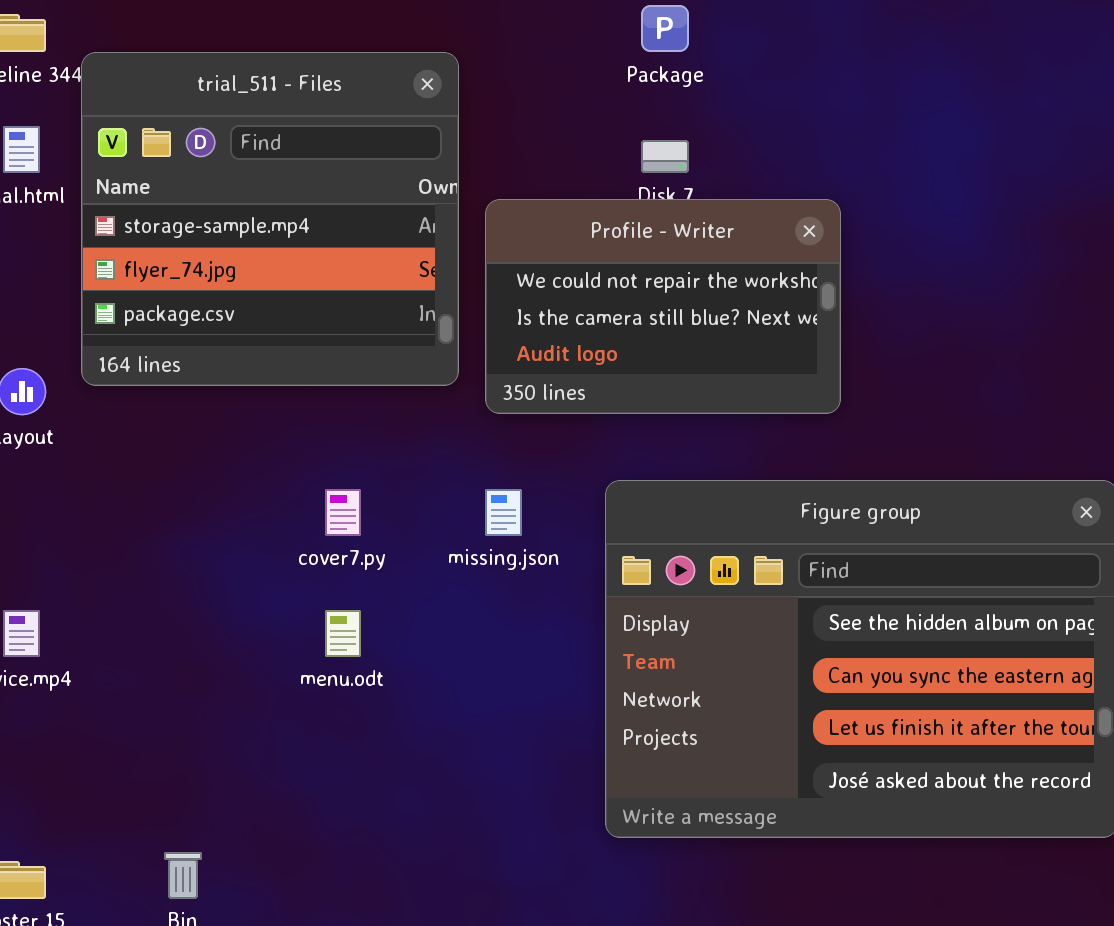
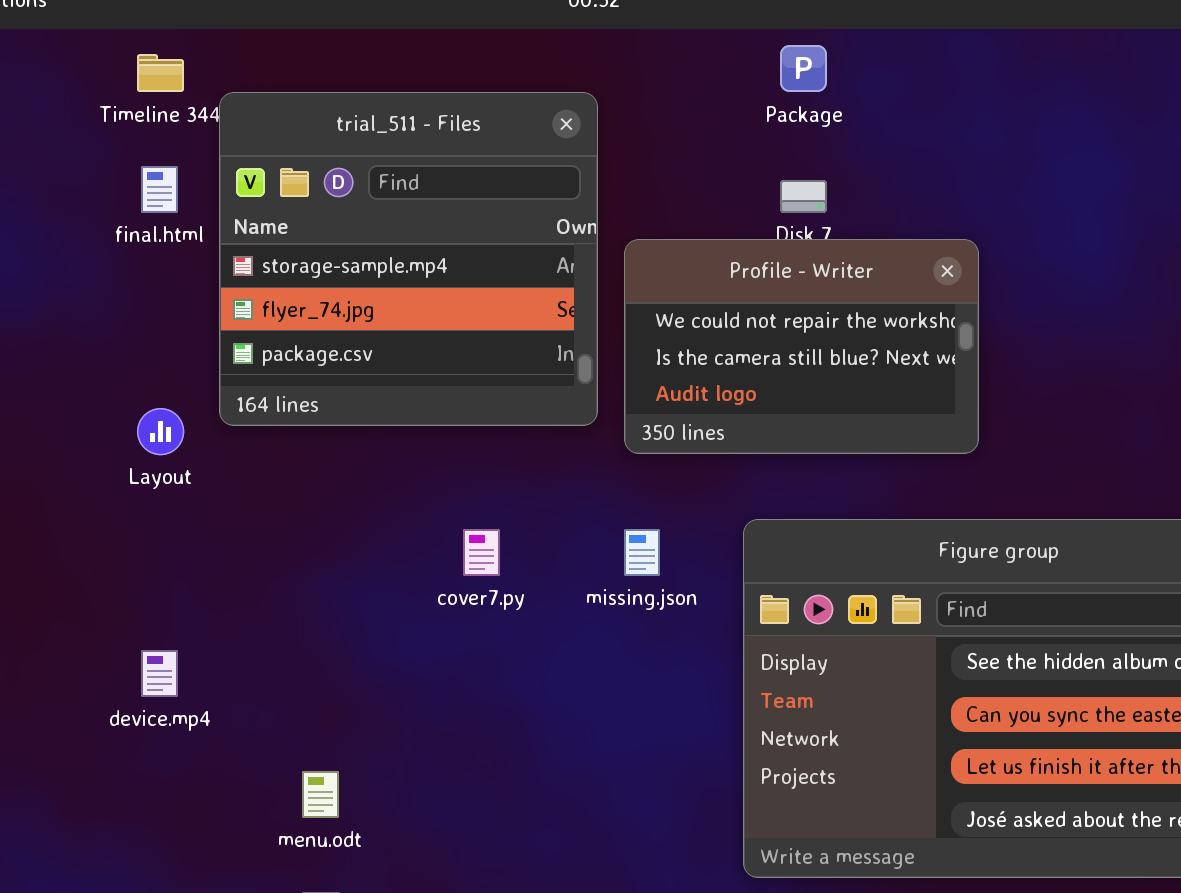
menu.odt: [325,610,361,657] -> [302,771,339,818], moved

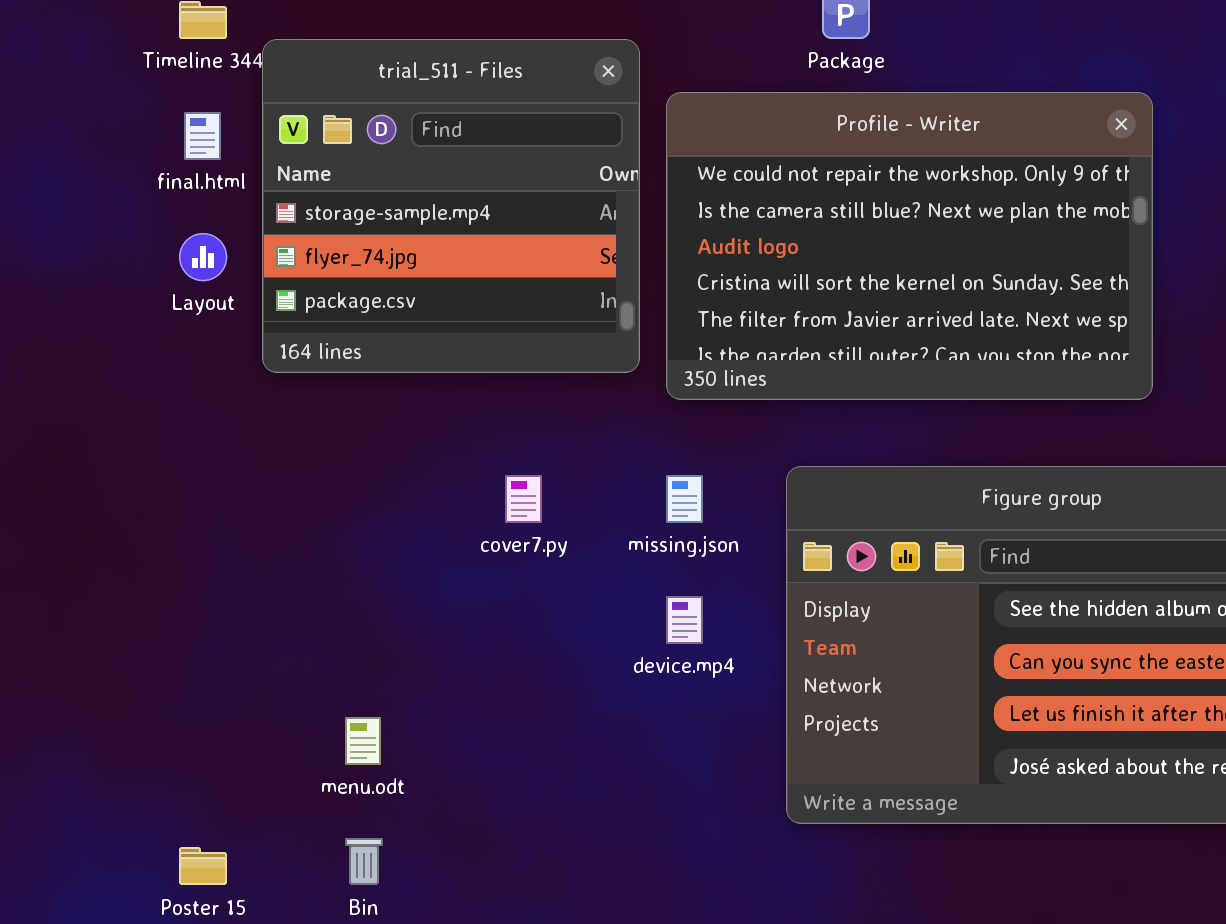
Profile - Writer: [624,239,979,454] -> [666,92,1153,400], resized
Layout: [137,408,184,455] -> [179,233,227,281], moved
device.mp4: [141,650,178,697] -> [666,596,703,644], moved

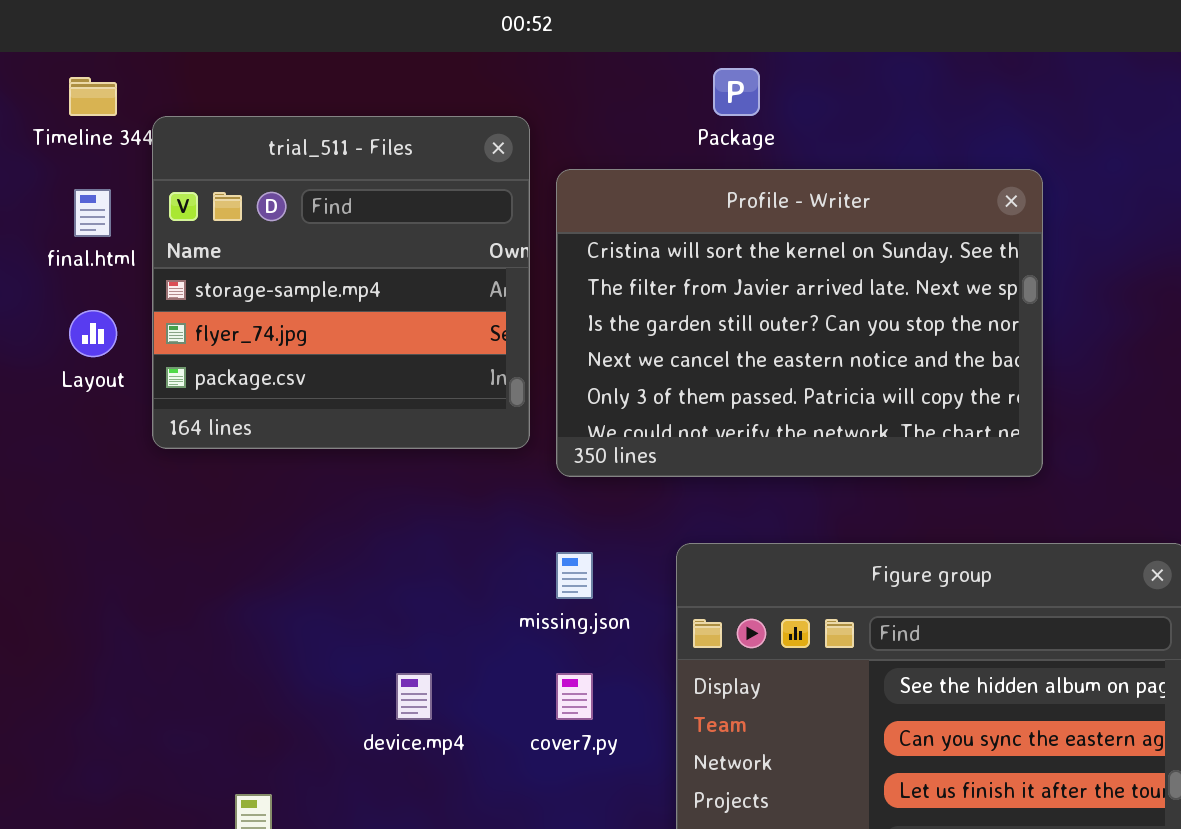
Profile - Writer: [666,92,1153,400] -> [556,169,1043,477], scrolled down 3 rows
cover7.py: [505,475,542,523] -> [556,673,593,720], moved
device.mp4: [666,596,703,644] -> [396,673,432,720], moved

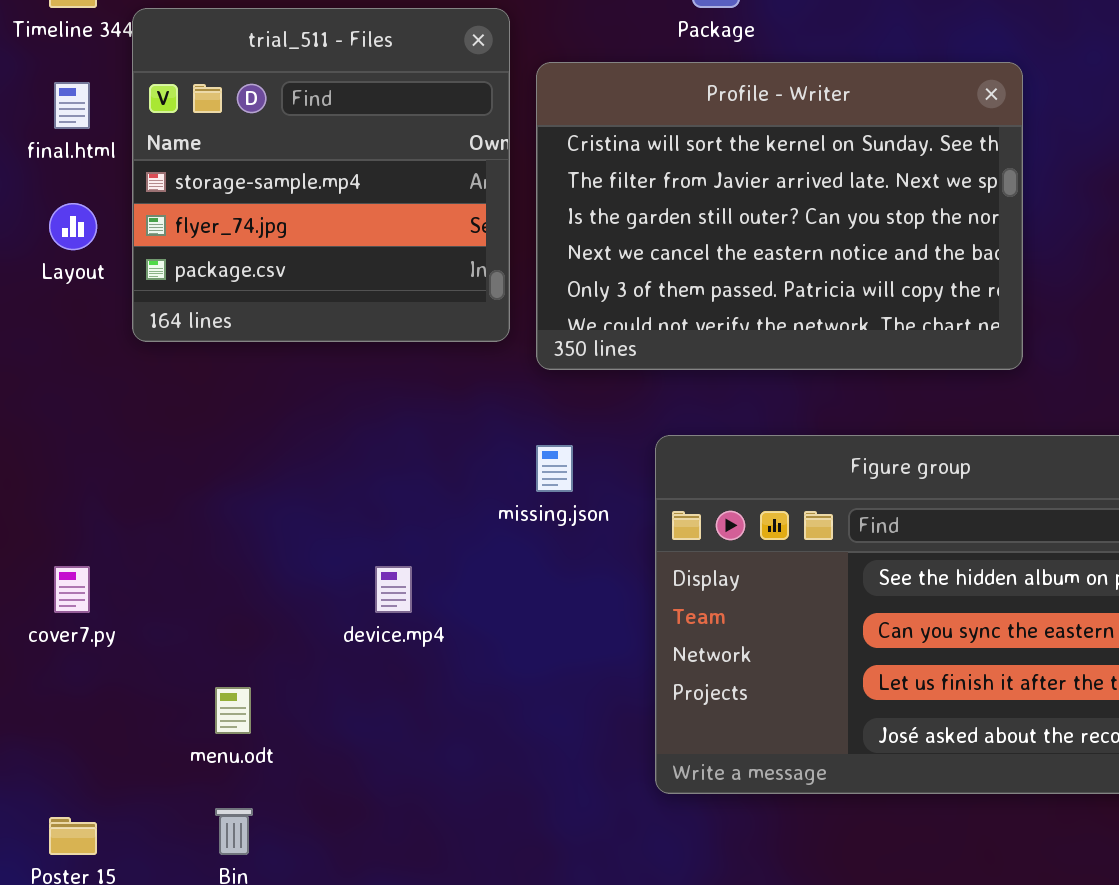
cover7.py: [556,673,593,720] -> [54,566,90,613], moved

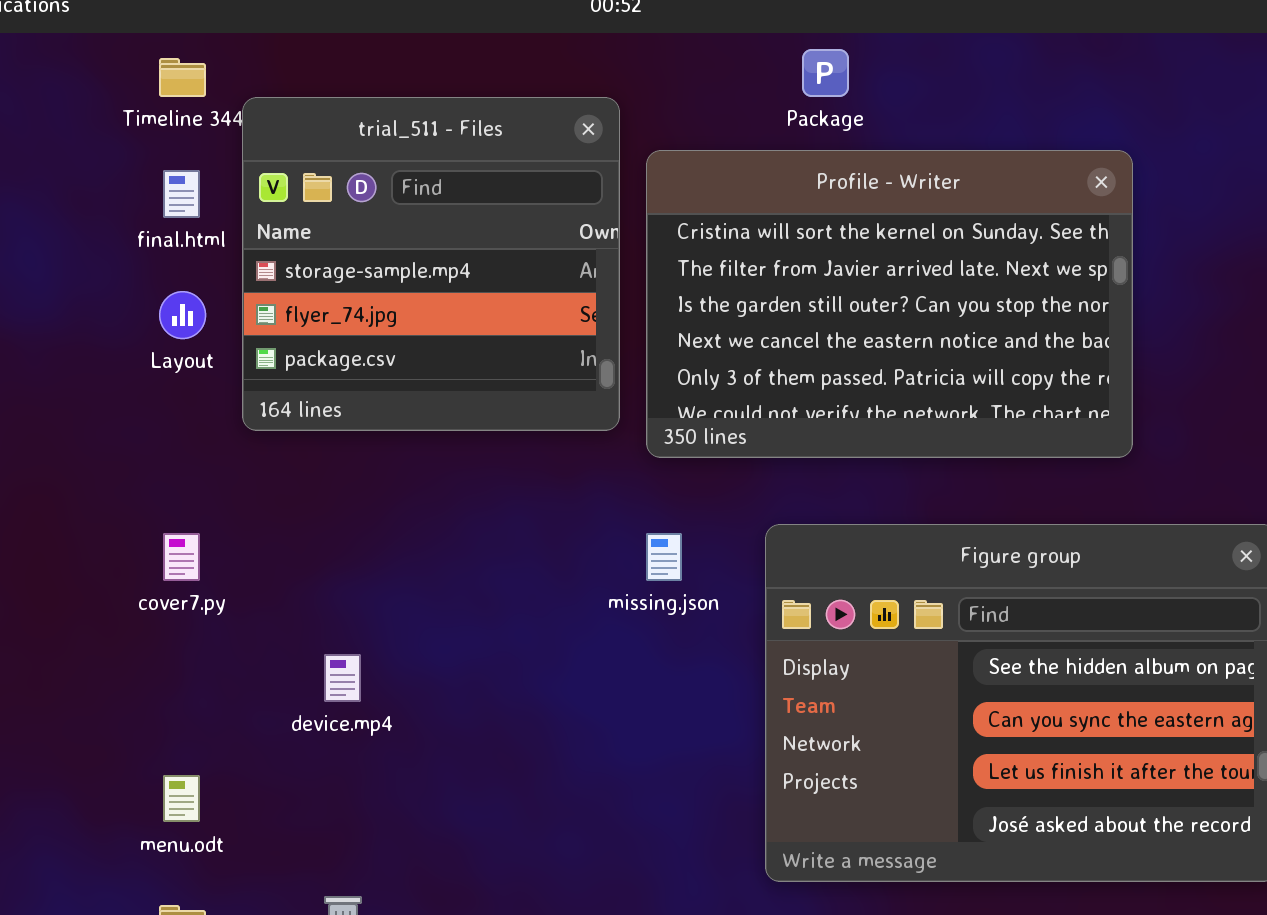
cover7.py: [54,566,90,613] -> [163,533,200,581], moved
device.mp4: [375,566,412,613] -> [324,654,361,702], moved
menu.odt: [215,687,251,734] -> [163,775,200,822], moved

